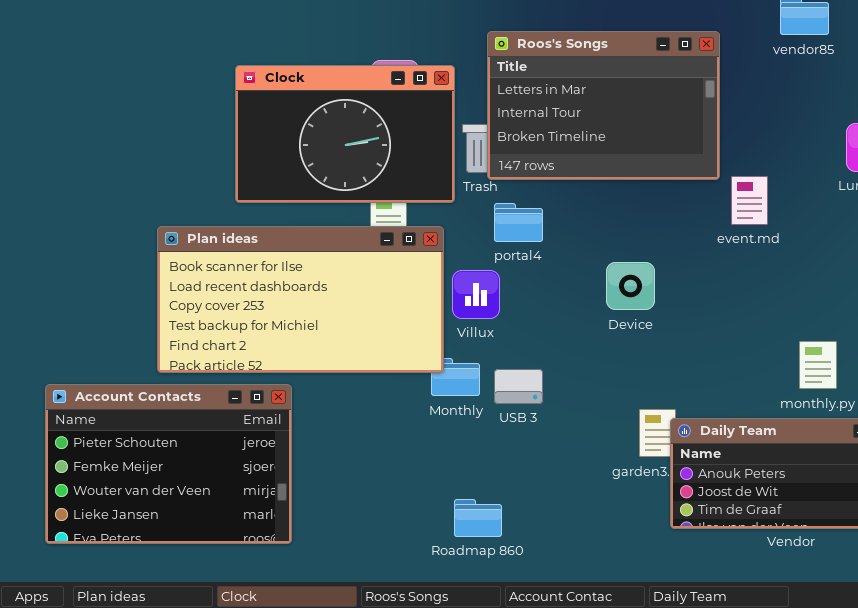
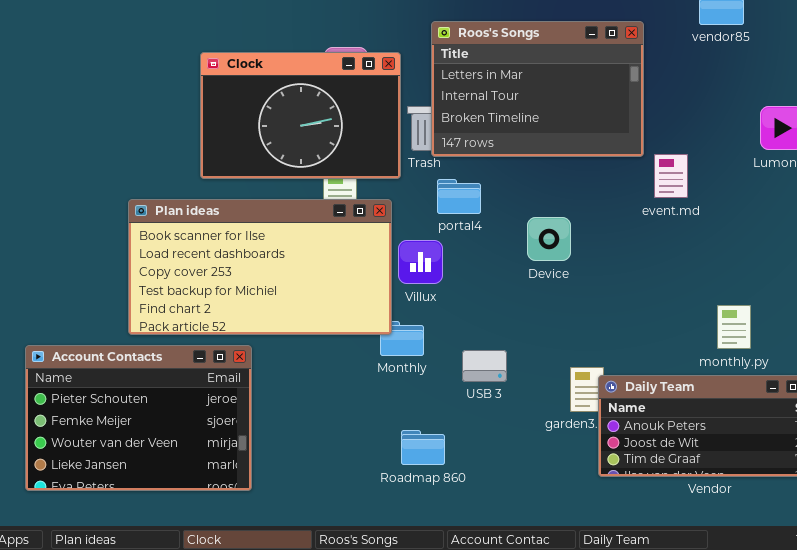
Device: [606,262,655,310] -> [527,217,571,261], moved
USB 3: [494,369,543,404] -> [462,350,507,382], moved
Roadmap 860: [454,499,502,537] -> [401,430,445,465], moved

